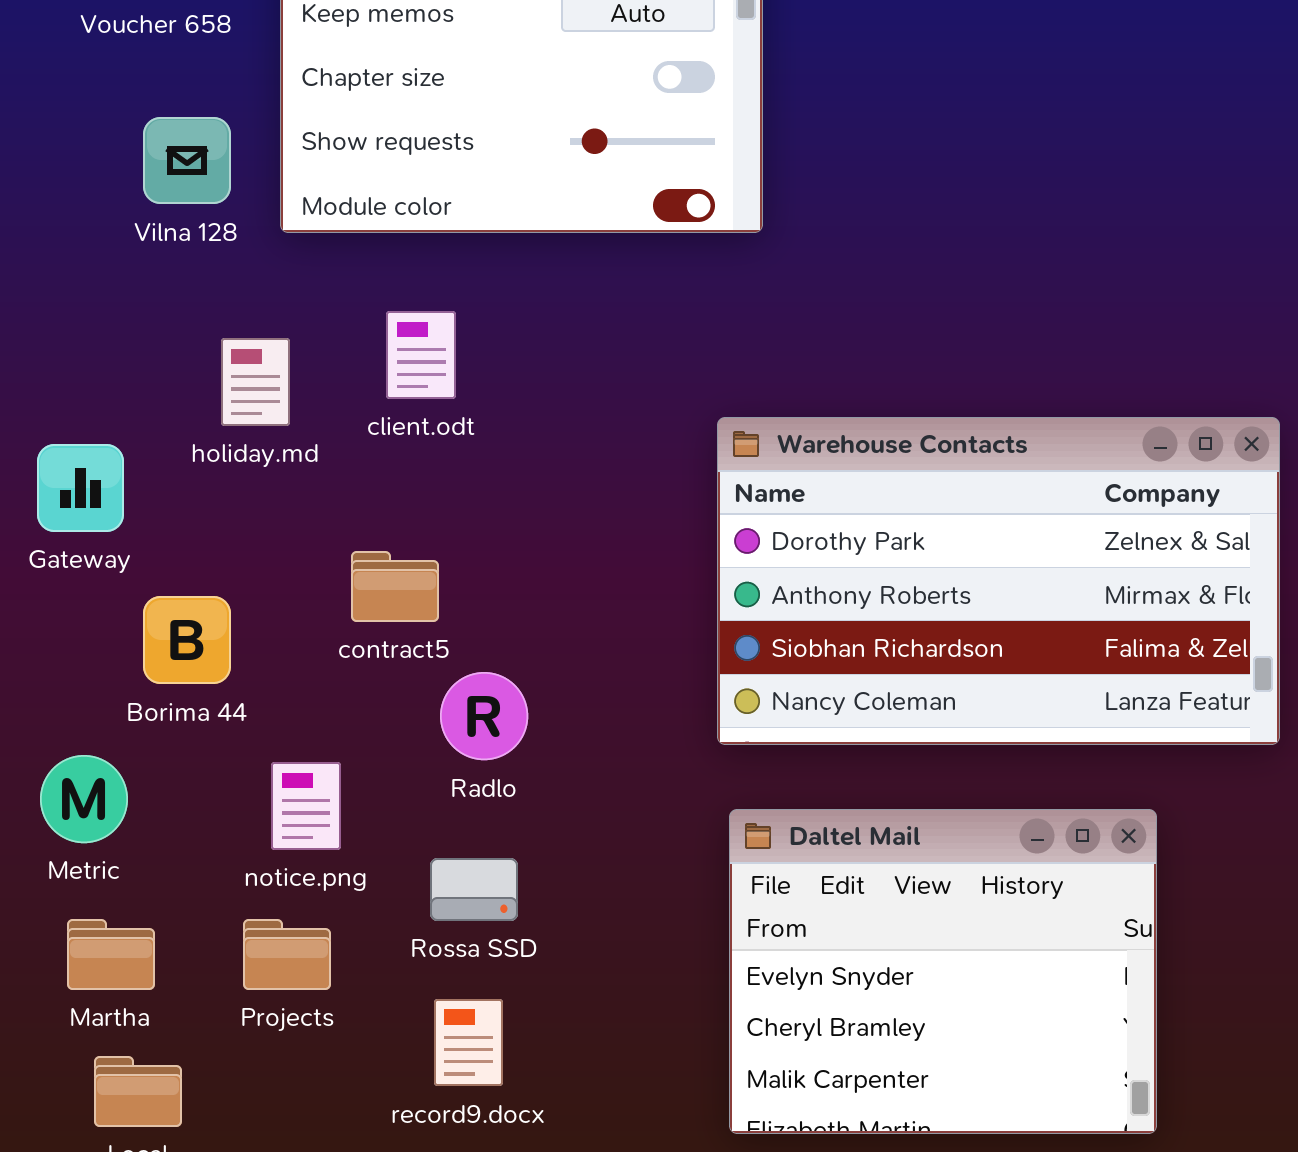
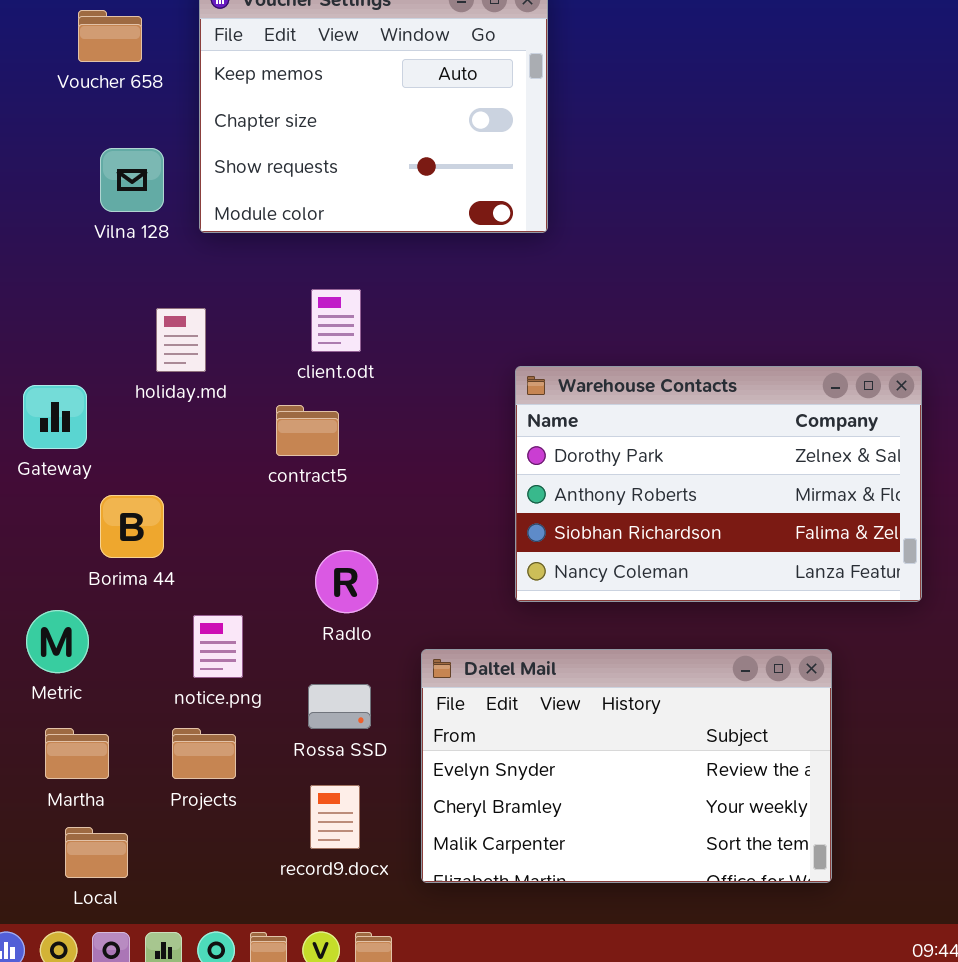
client.odt: [386,311,456,399] -> [311,289,361,352], moved
contract5: [351,551,439,622] -> [276,405,339,456], moved
Daltel Mail: [729,809,1157,1134] -> [421,649,832,883], resized

